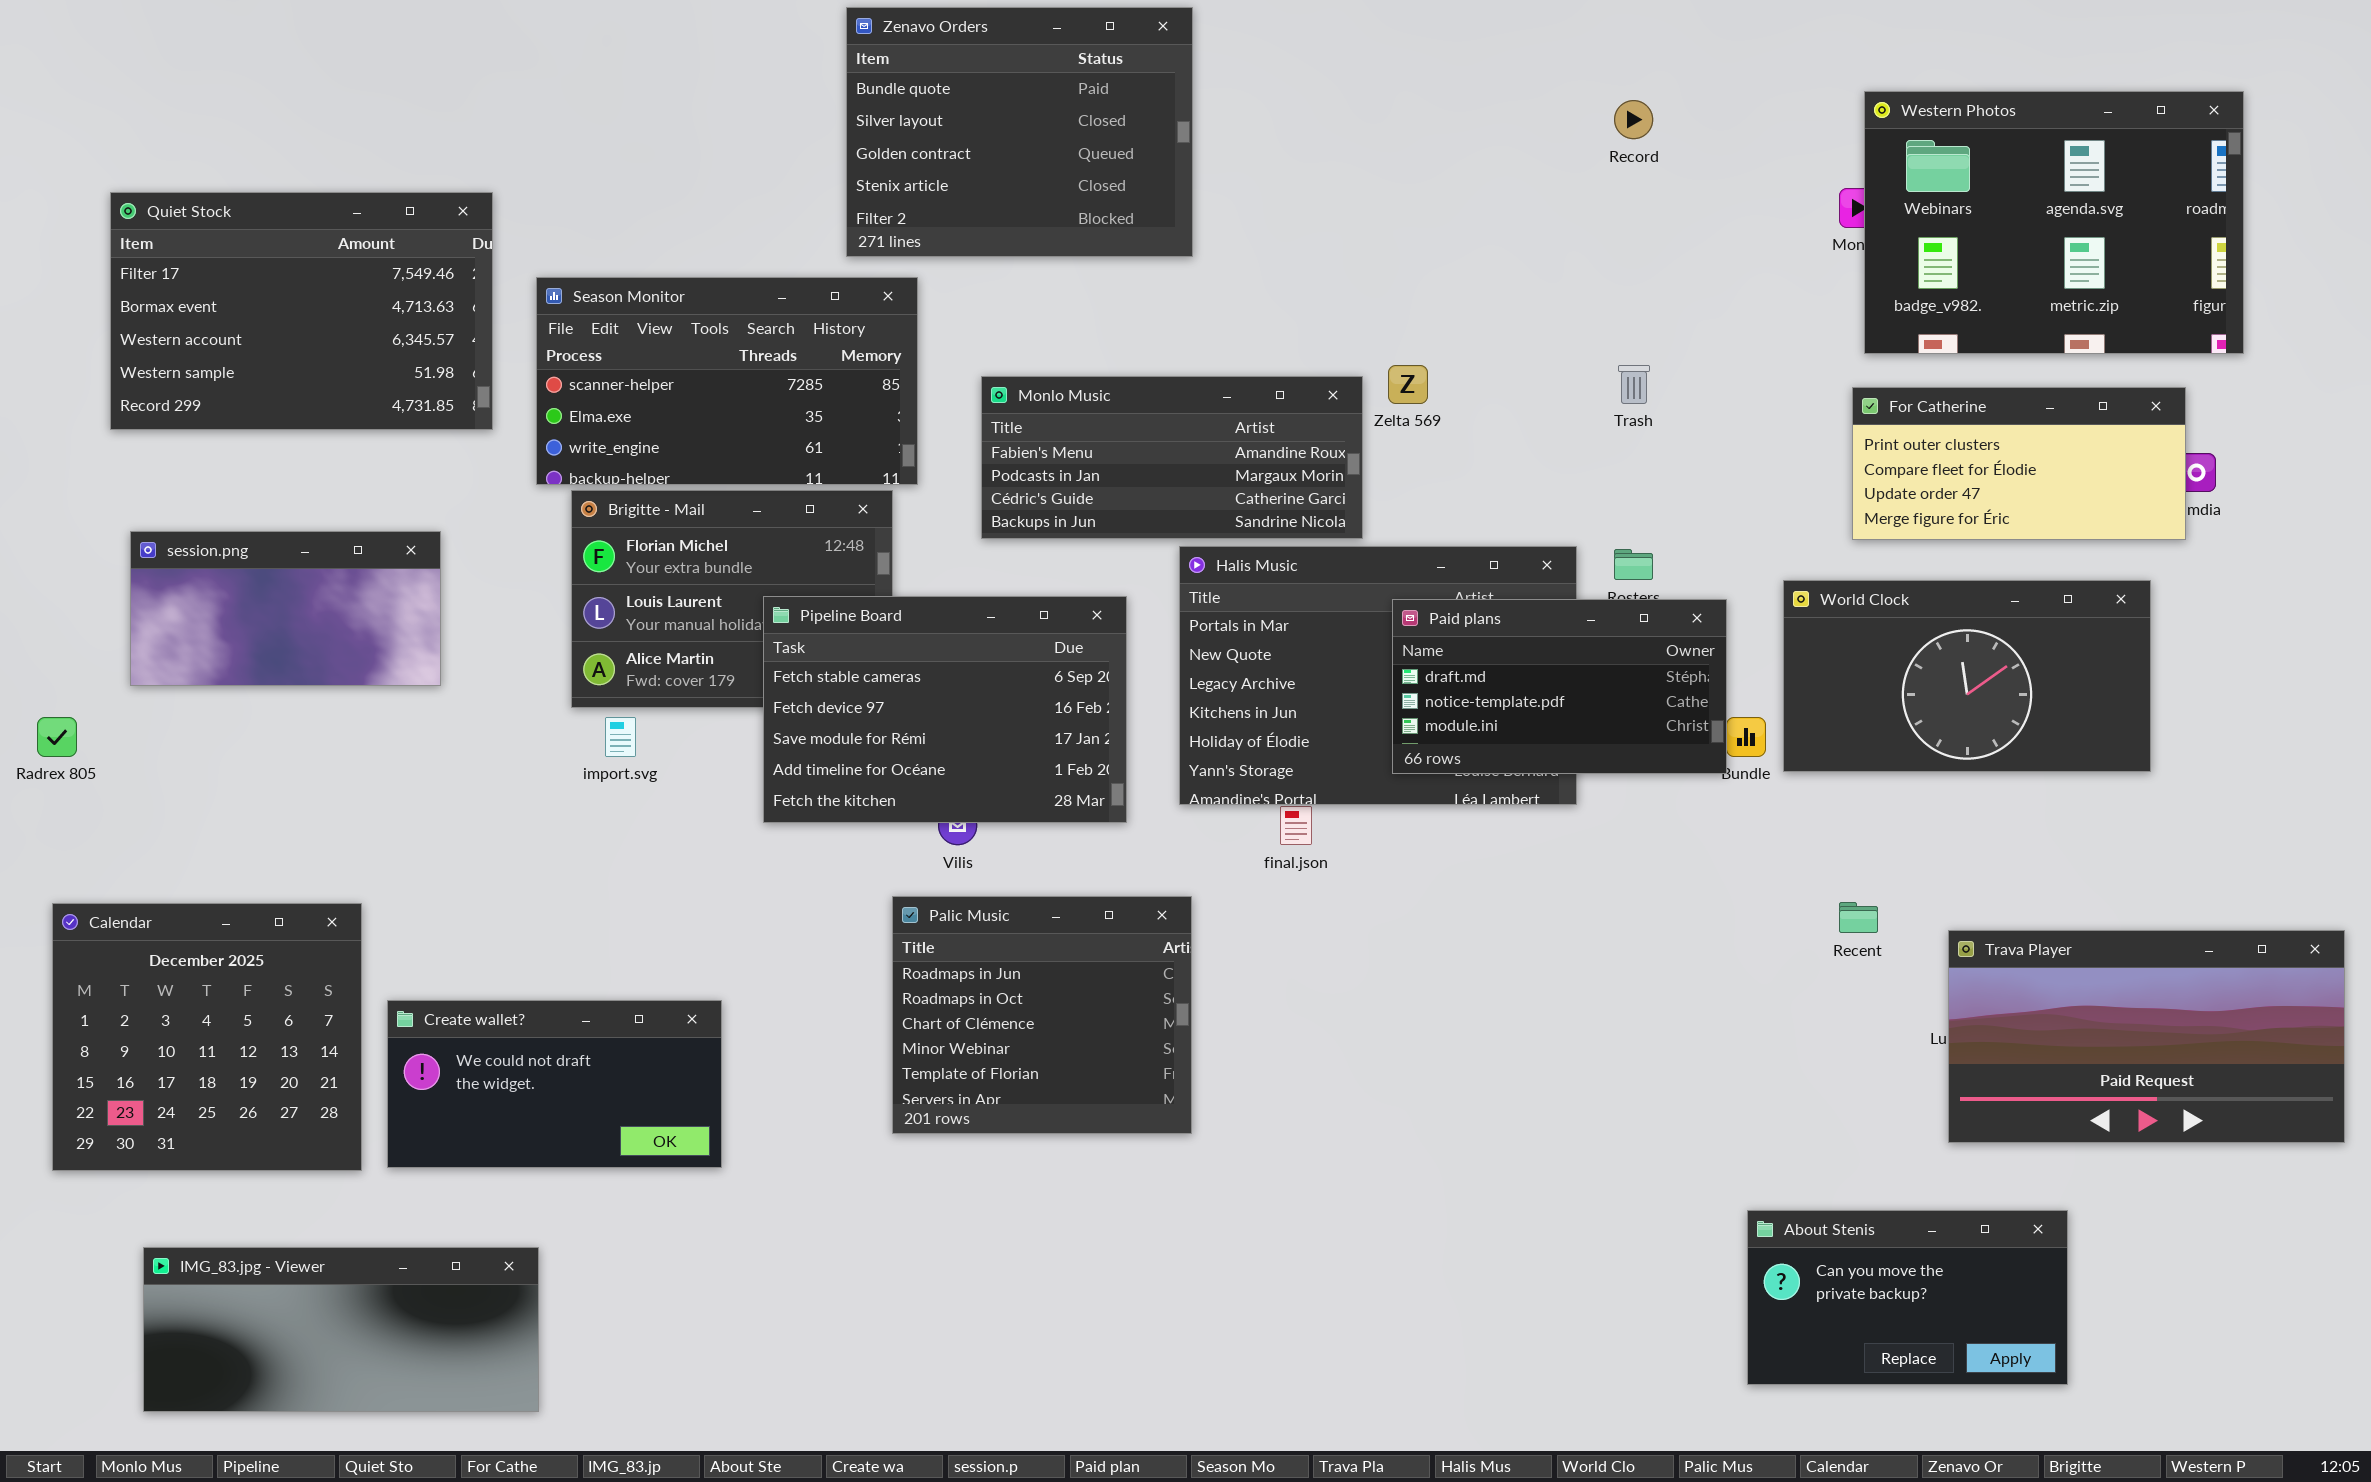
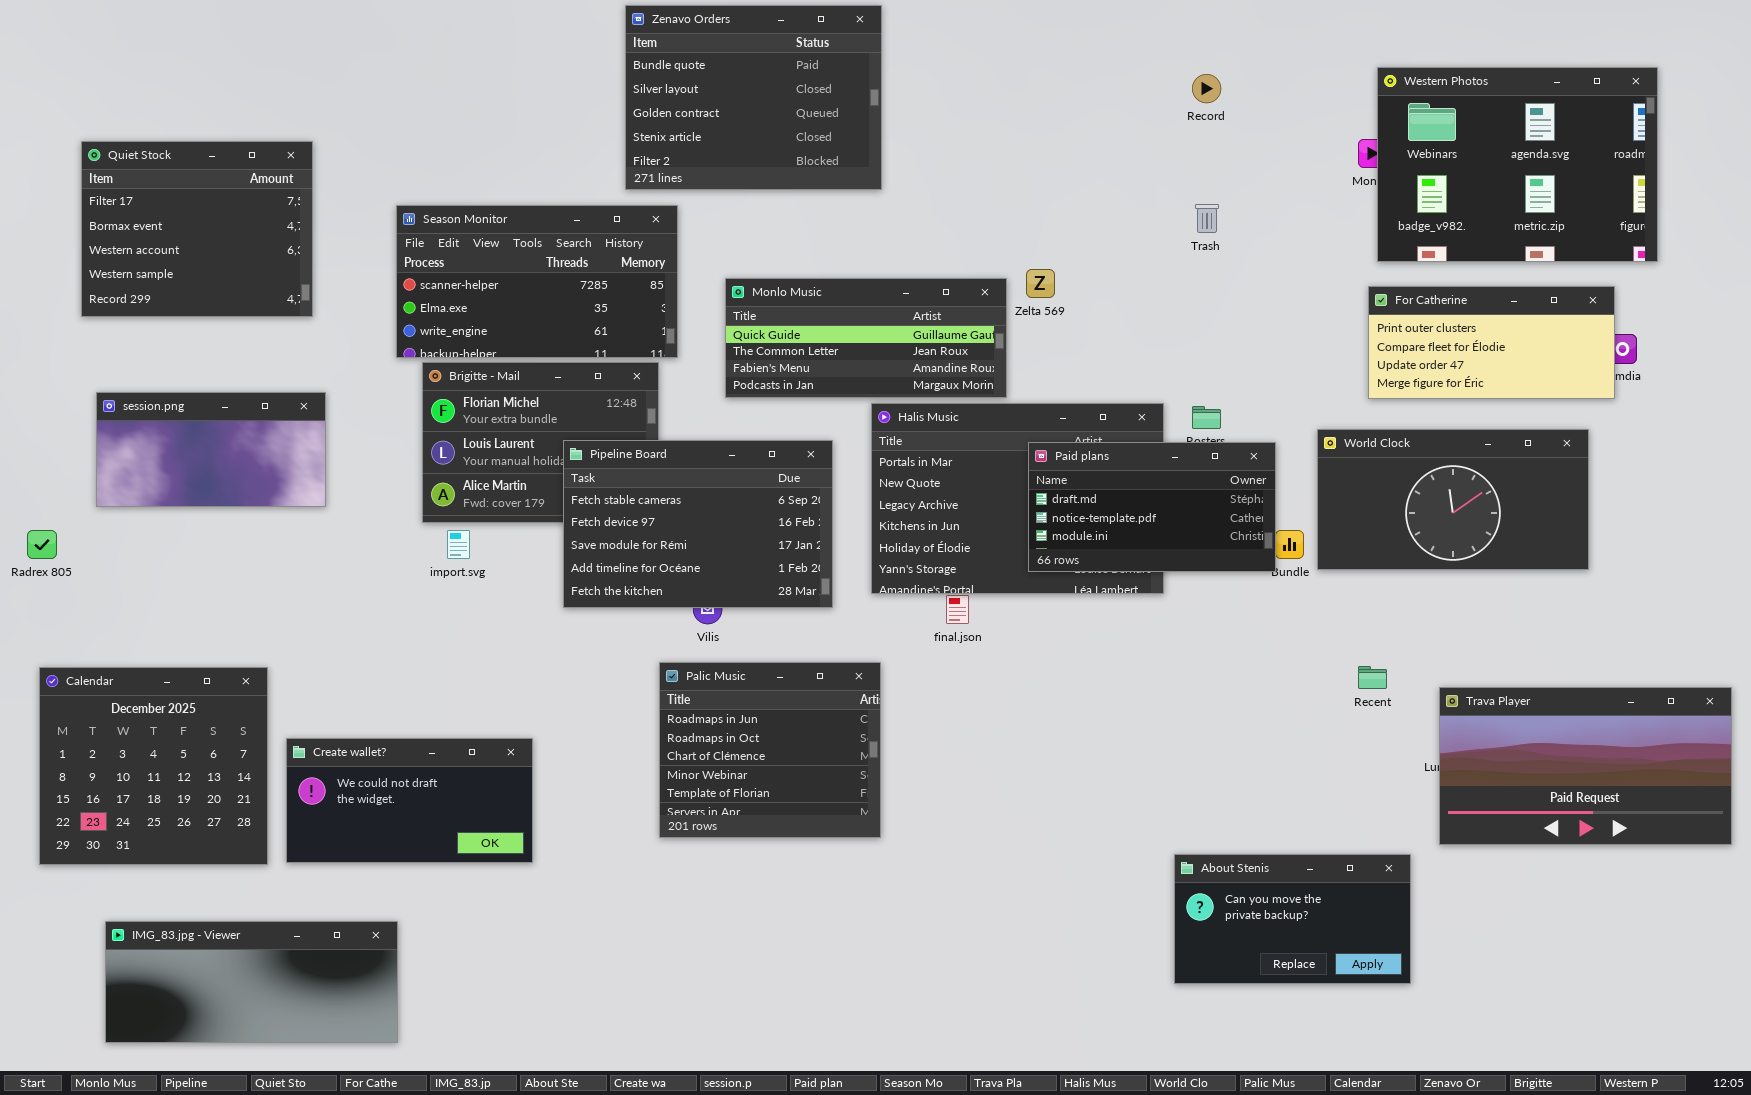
Quiet Stock: [110,192,493,430] -> [81,141,313,317], resized
Trash: [1618,365,1650,404] -> [1195,204,1219,233], moved
Monlo Music: [981,376,1363,539] -> [725,278,1007,398], scrolled up 2 rows
About Stenis: [1747,1210,2068,1385] -> [1174,854,1411,984], moved

